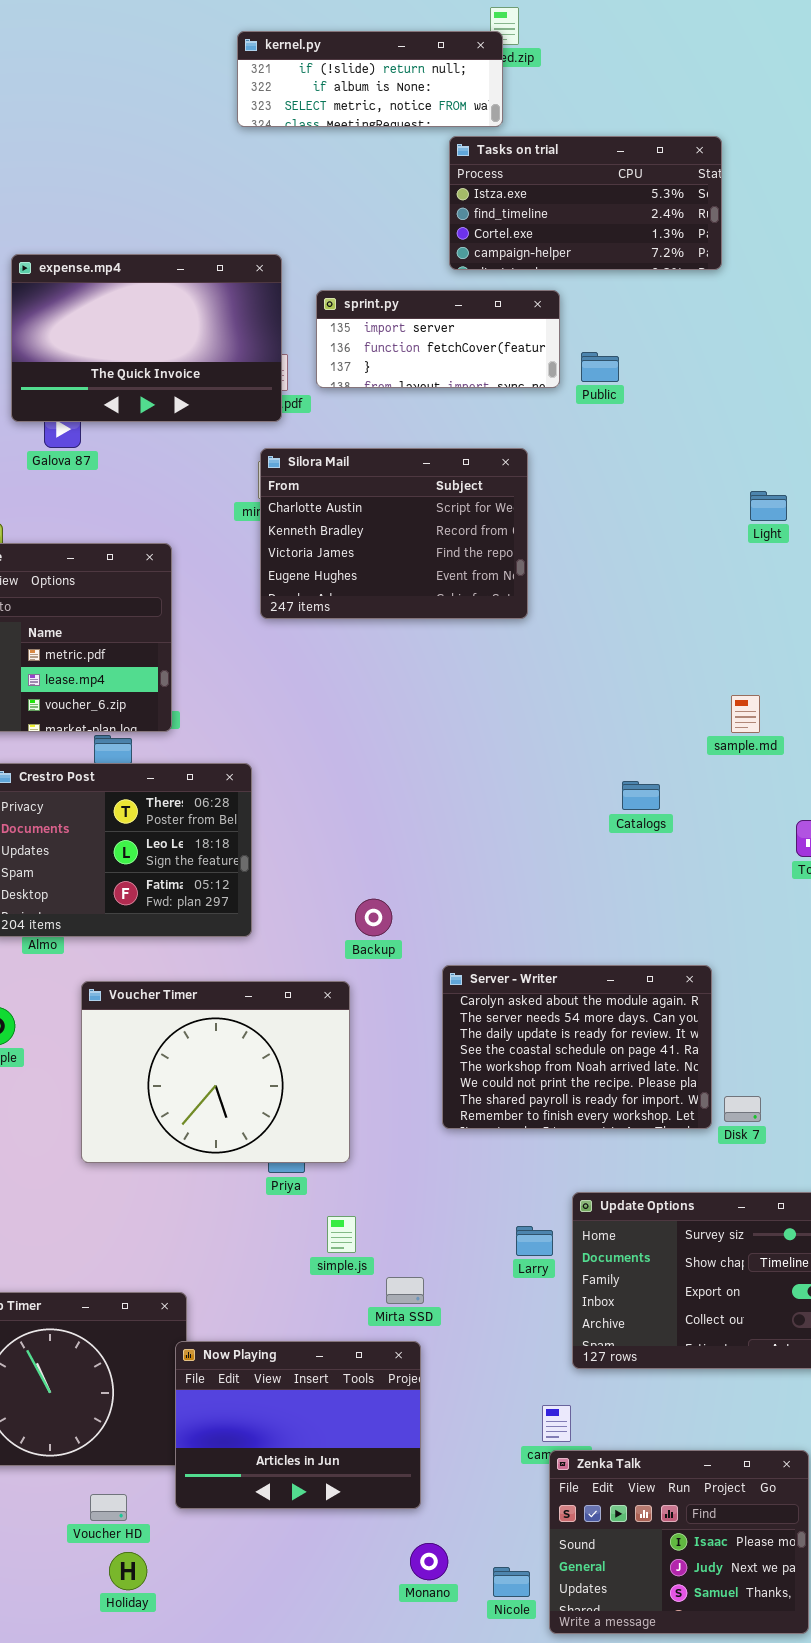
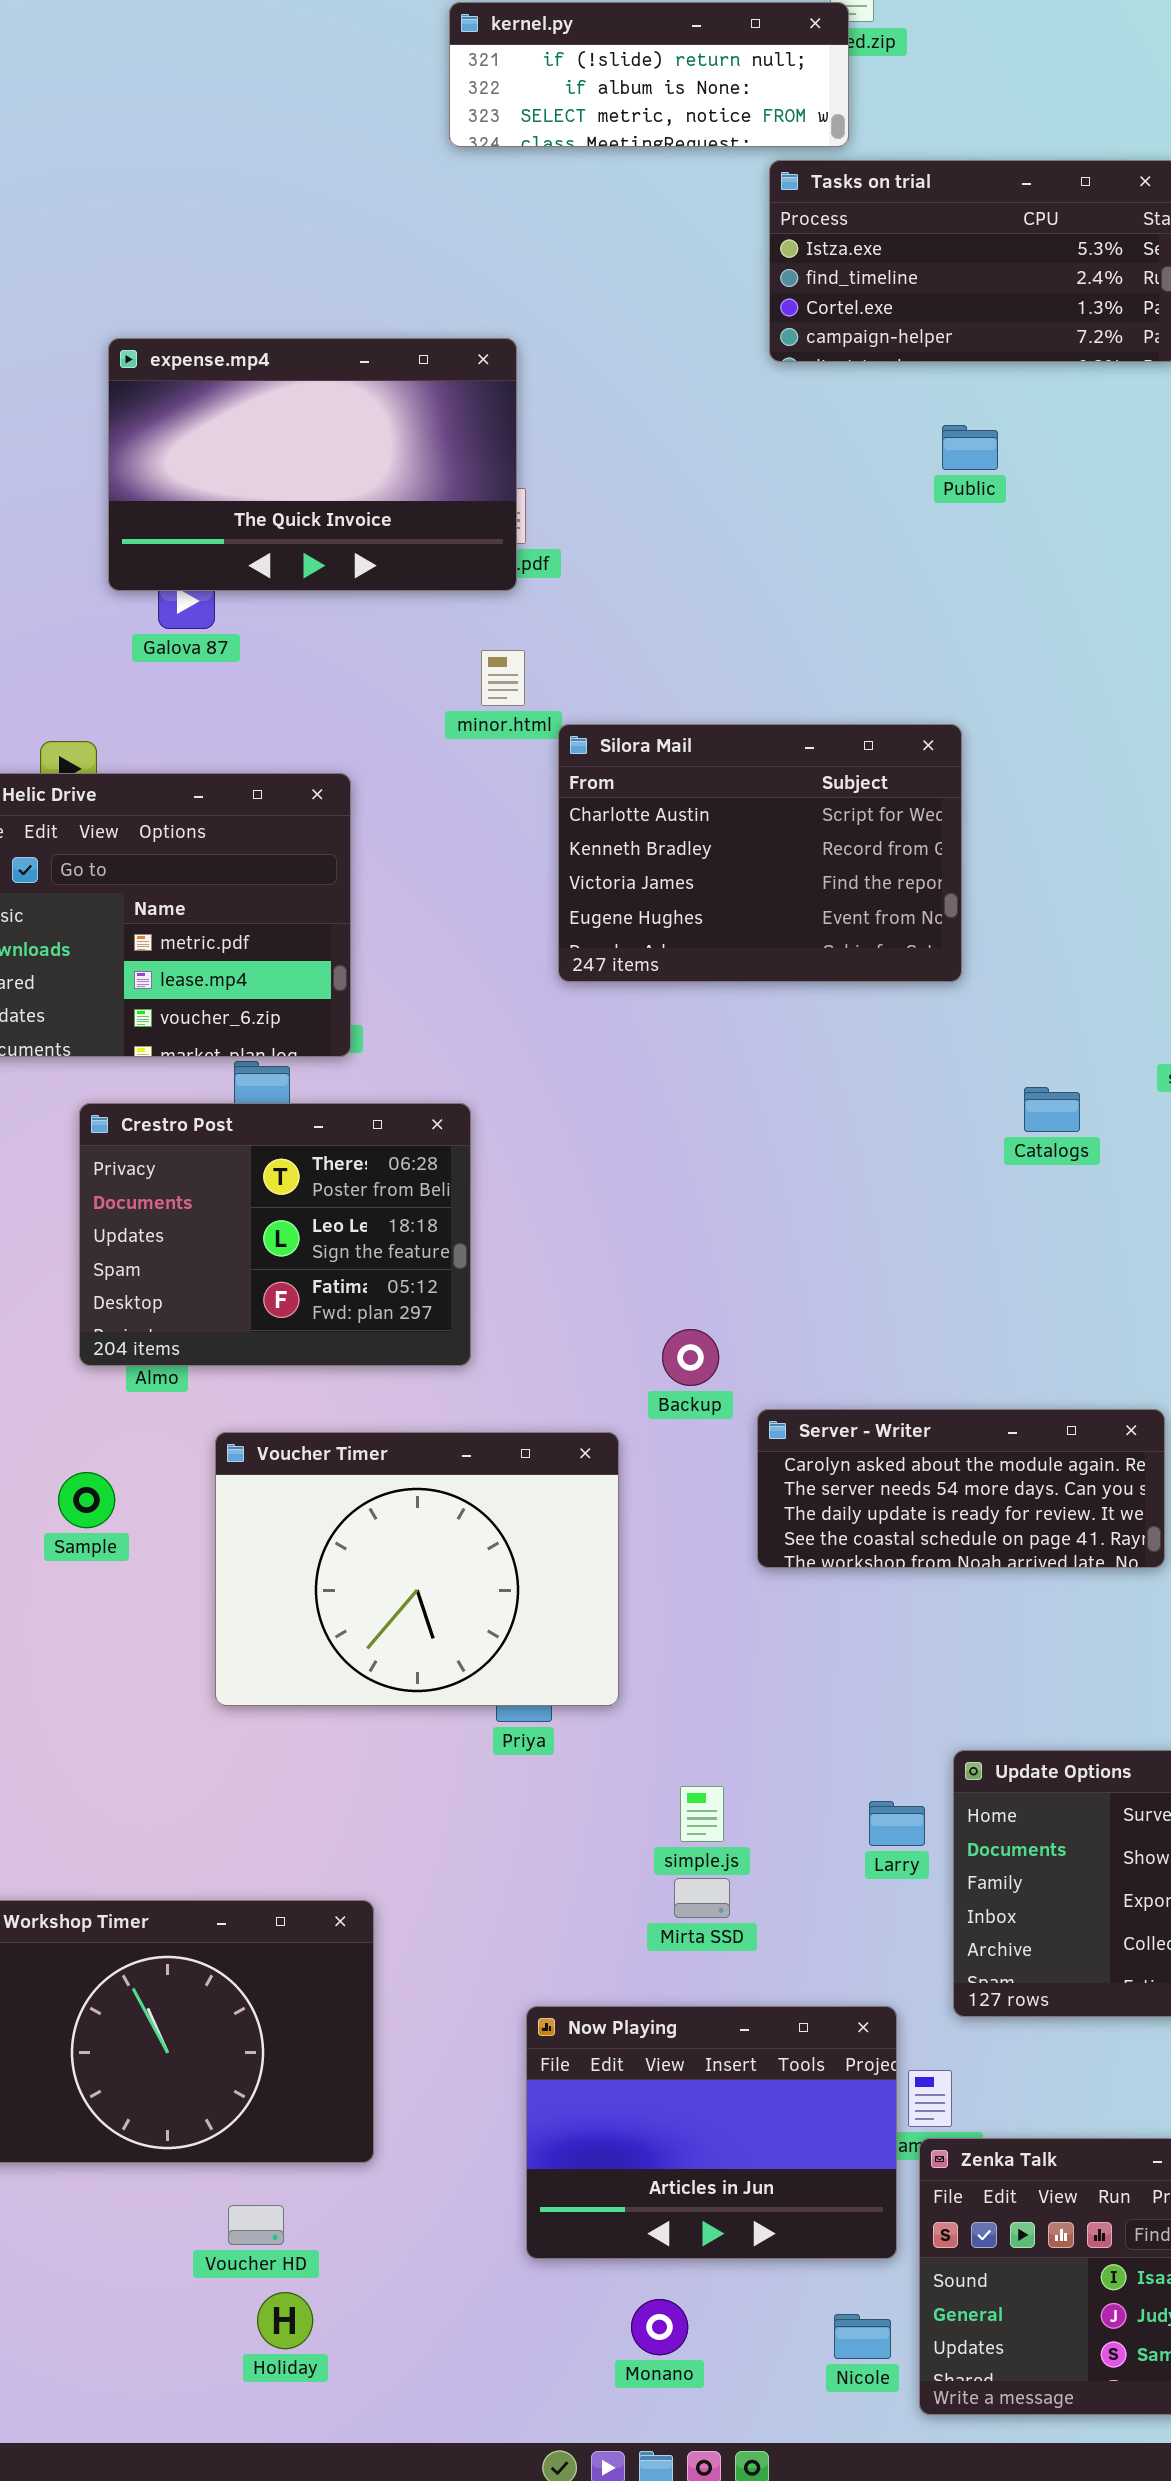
sprint.py: [316,290,560,388] -> none, closed
Public: [581,352,619,382] -> [942,425,998,470], moved
Silora Mail: [260,448,528,619] -> [558,724,962,982], moved
Catalogs: [622,781,660,810] -> [1024,1087,1080,1132], moved
Backup: [355,899,392,936] -> [662,1329,719,1386], moved
Server - Writer: [442,965,712,1129] -> [757,1409,1165,1568], resized
simple.js: [327,1216,356,1253] -> [680,1786,724,1842], moved
Now Playing: [175,1341,421,1509] -> [526,2006,897,2259], moved
Monano: [410,1543,448,1580] -> [631,2299,688,2355], moved

